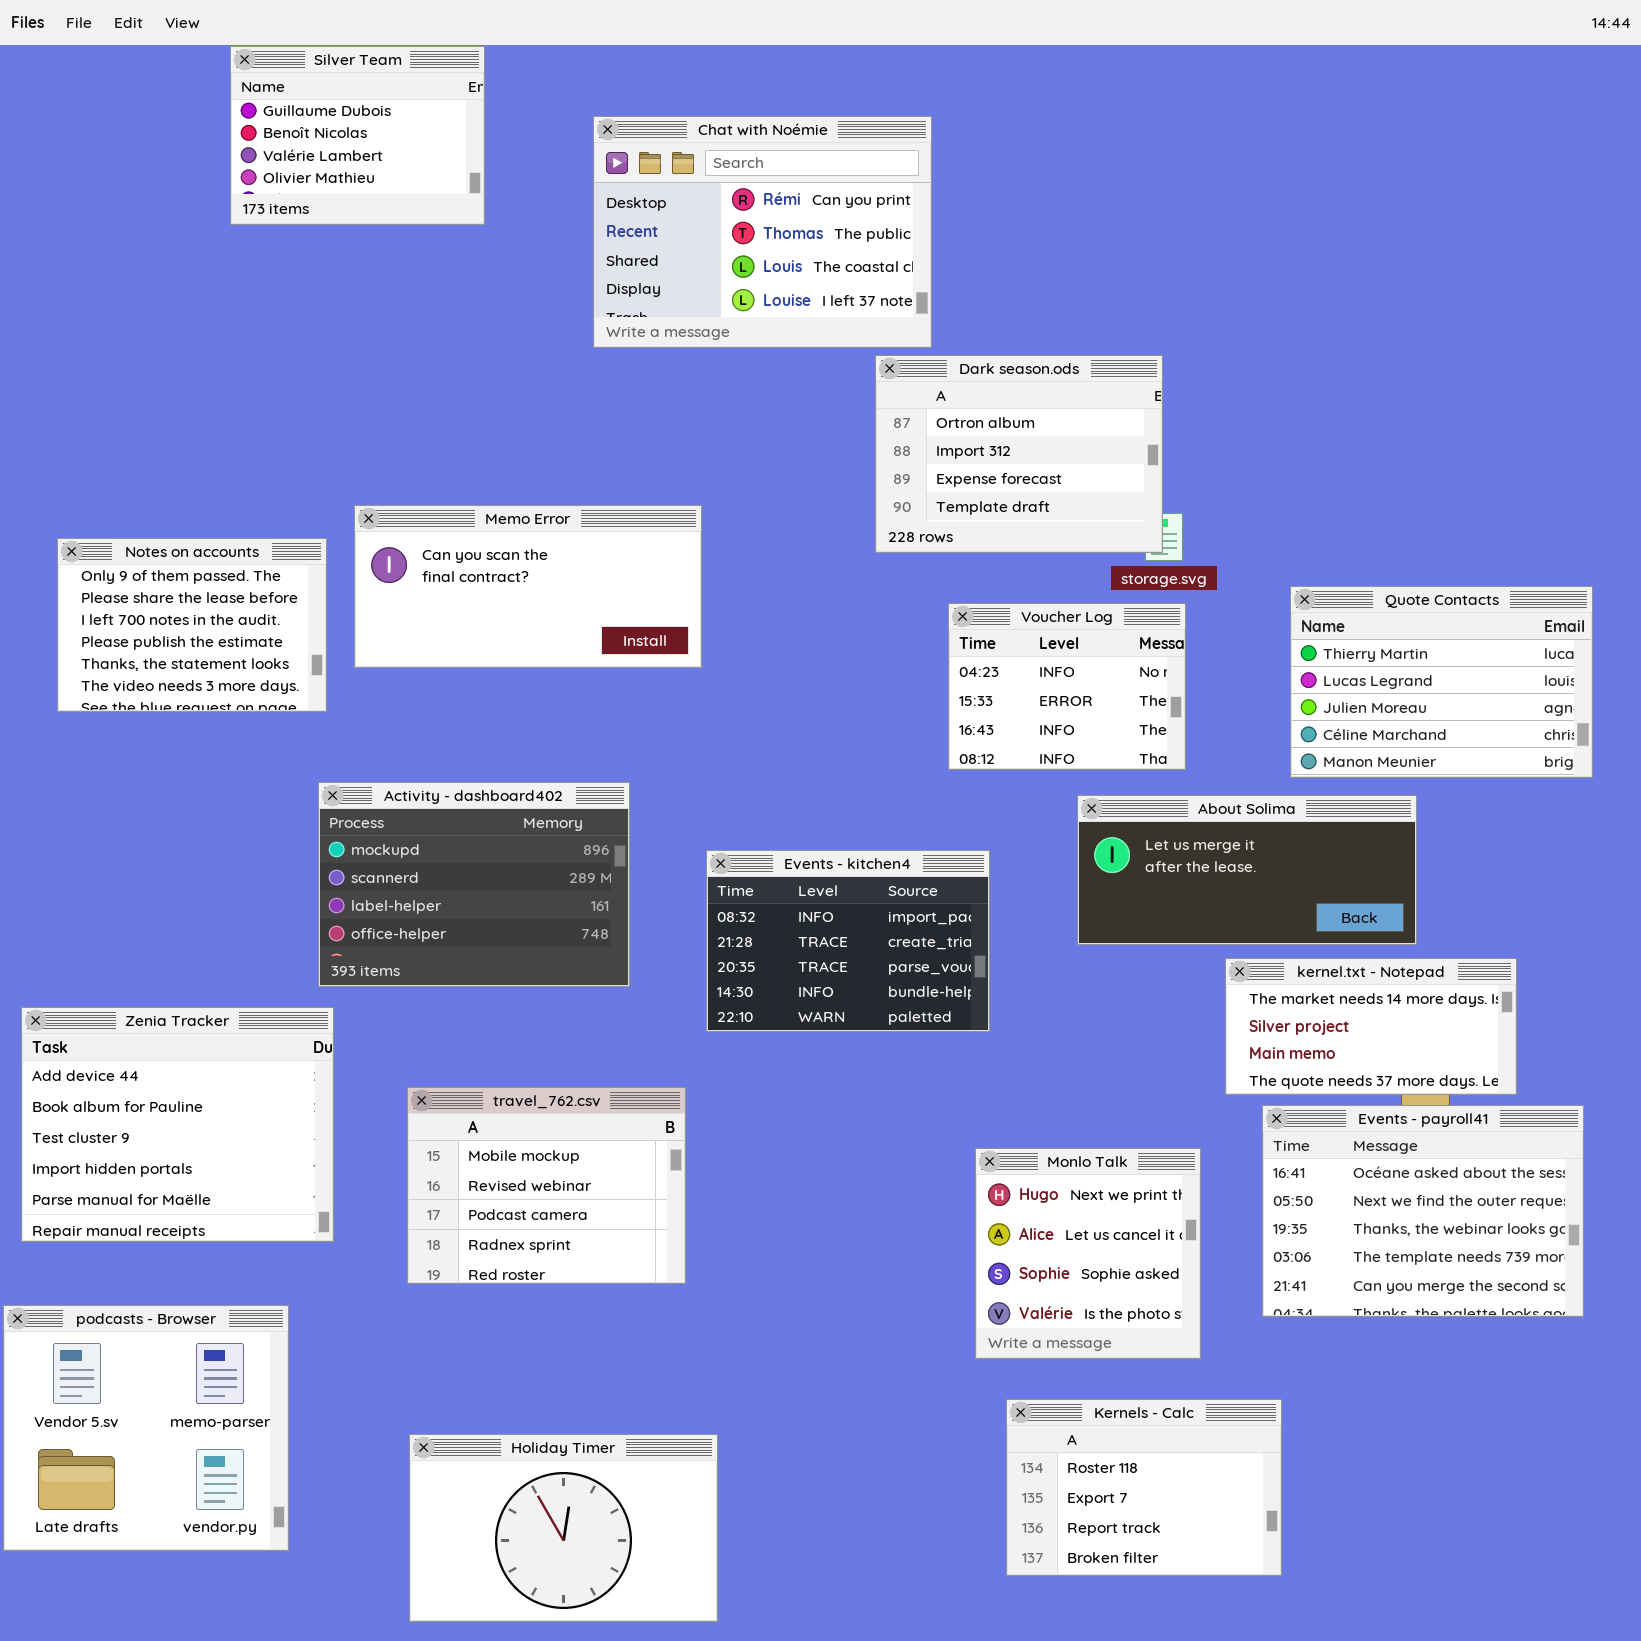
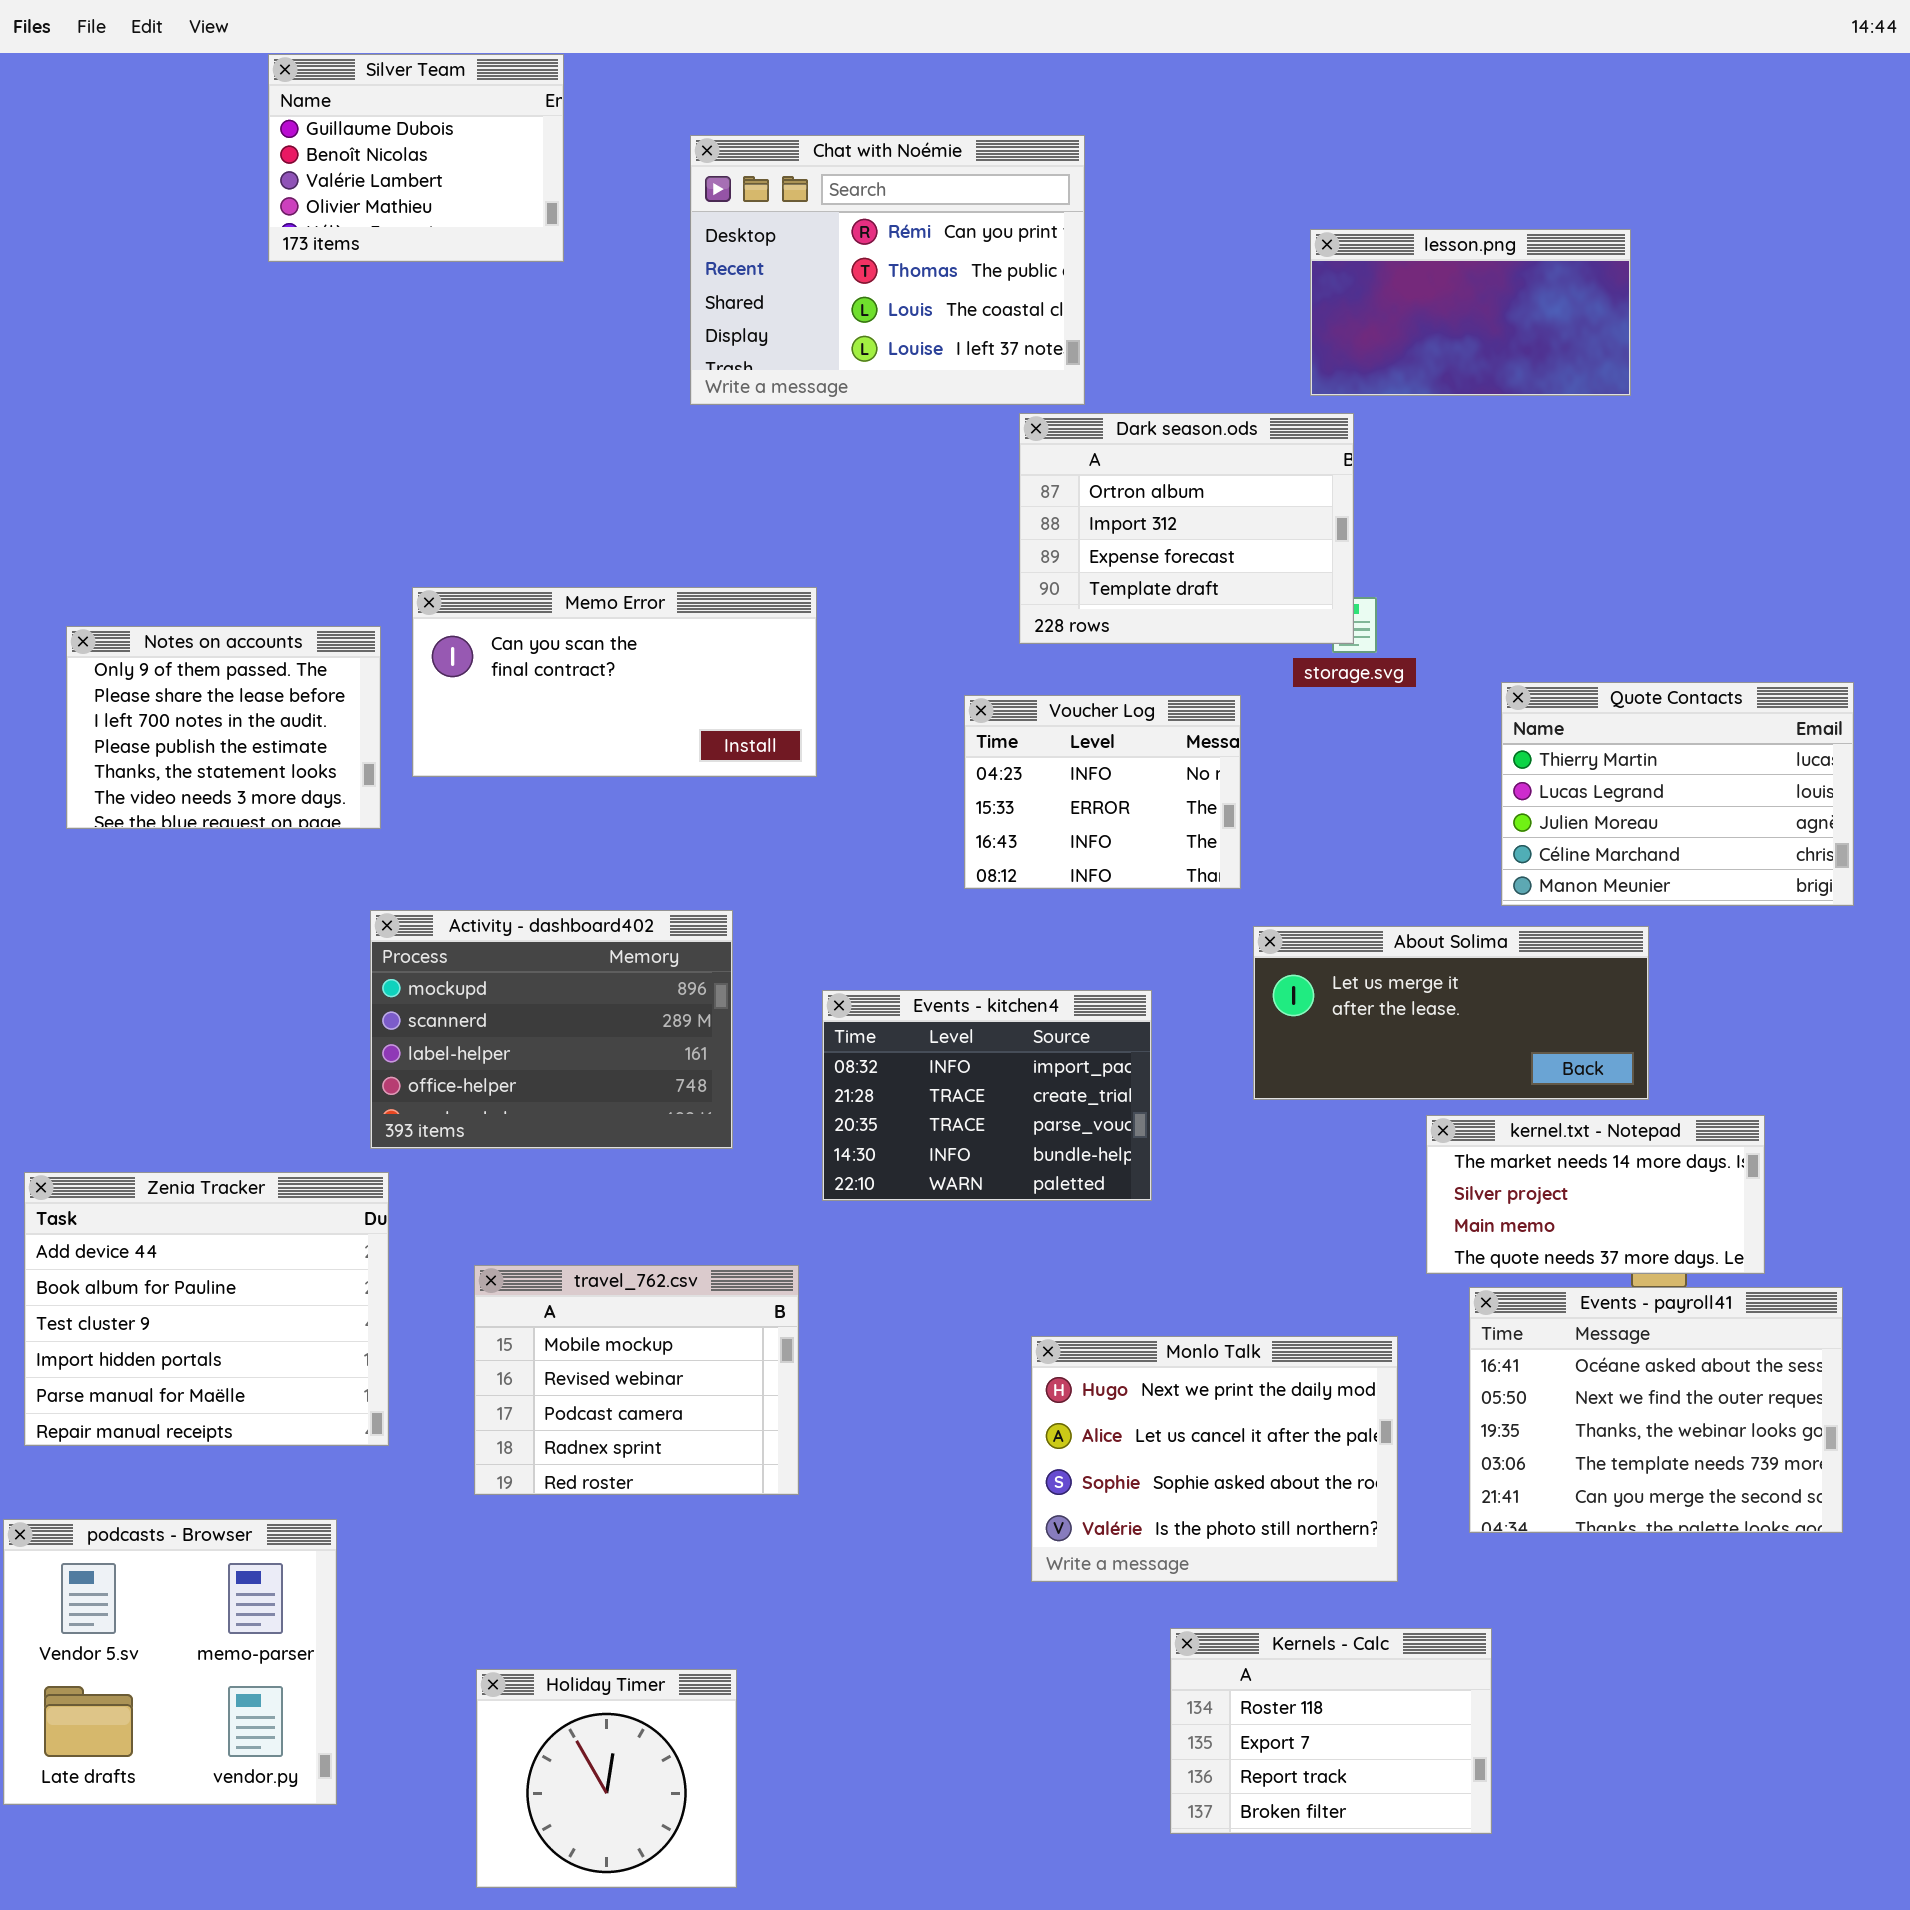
lesson.png: none -> [1310,229,1631,396], opened
Voucher Log: [948,603,1186,770] -> [964,695,1241,889], moved
Monlo Talk: [975,1148,1201,1359] -> [1031,1336,1398,1582], resized
Holiday Timer: [409,1434,718,1622] -> [476,1669,737,1888], resized

